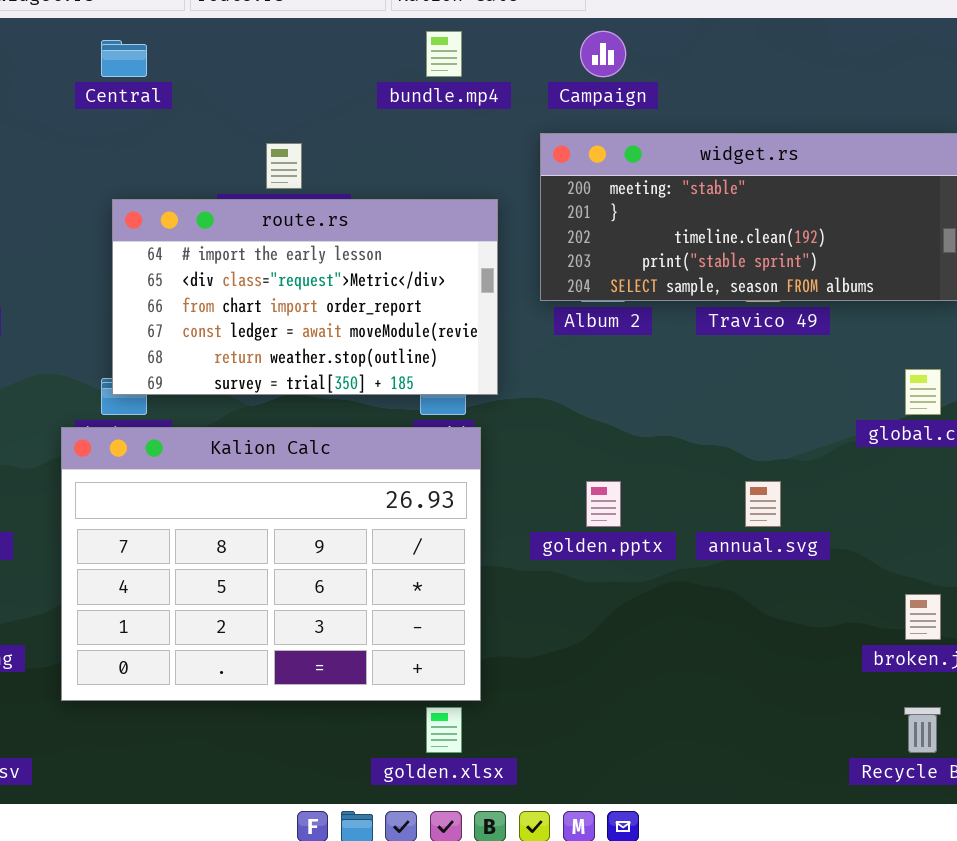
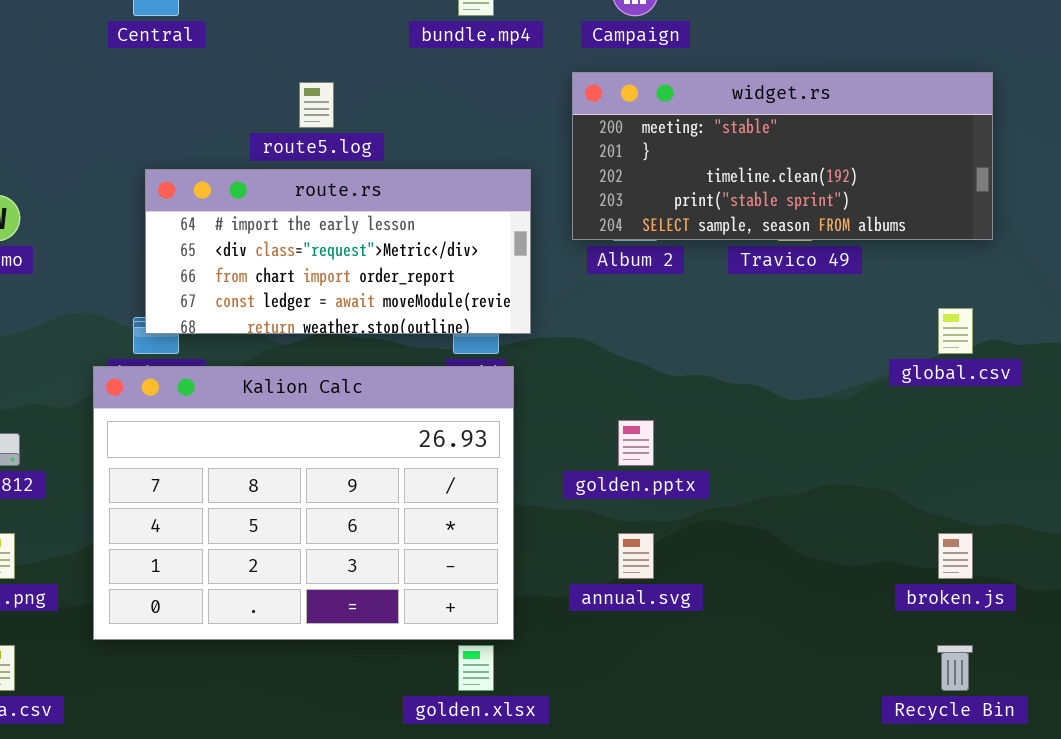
route.rs: [112,199,498,395] -> [145,169,531,334], resized
annual.svg: [745,481,781,527] -> [618,533,654,579], moved

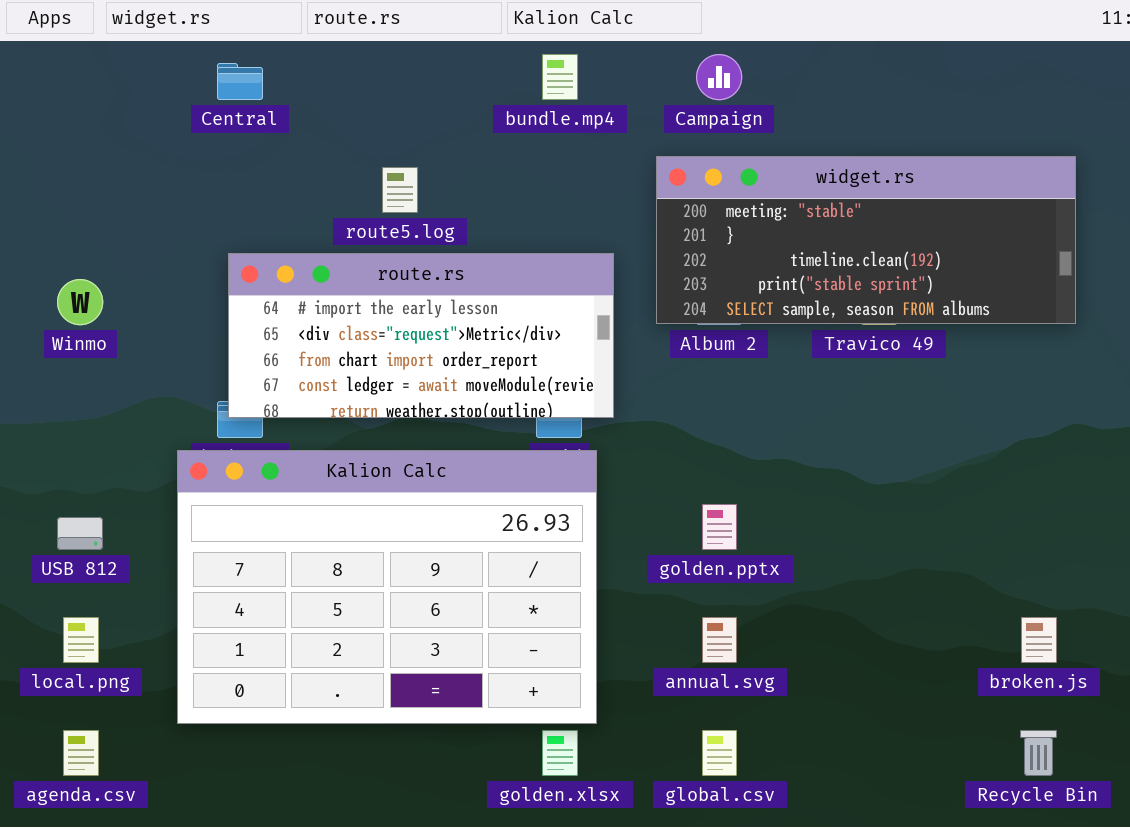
global.csv: [938,308,973,354] -> [702,730,737,776], moved

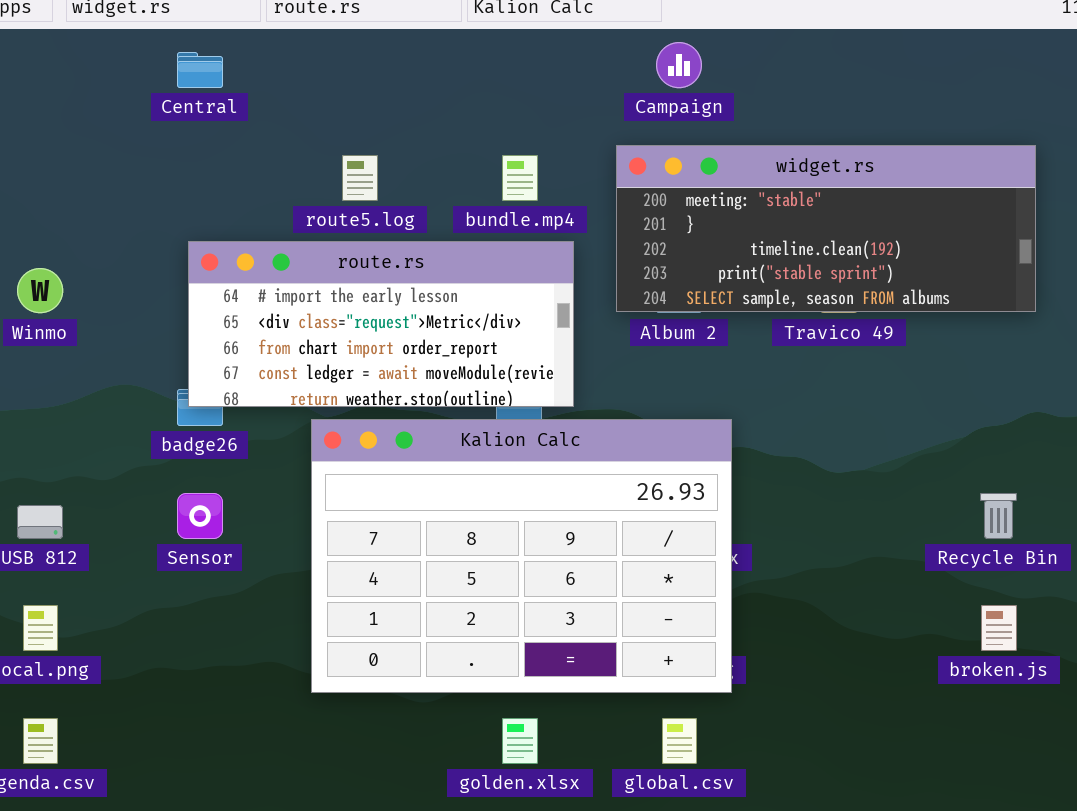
bundle.mp4: [542,54,578,100] -> [502,155,538,201], moved
Kalion Calc: [177,450,597,724] -> [311,419,732,693], moved
Recycle Bin: [1020,730,1057,776] -> [980,493,1017,539], moved

